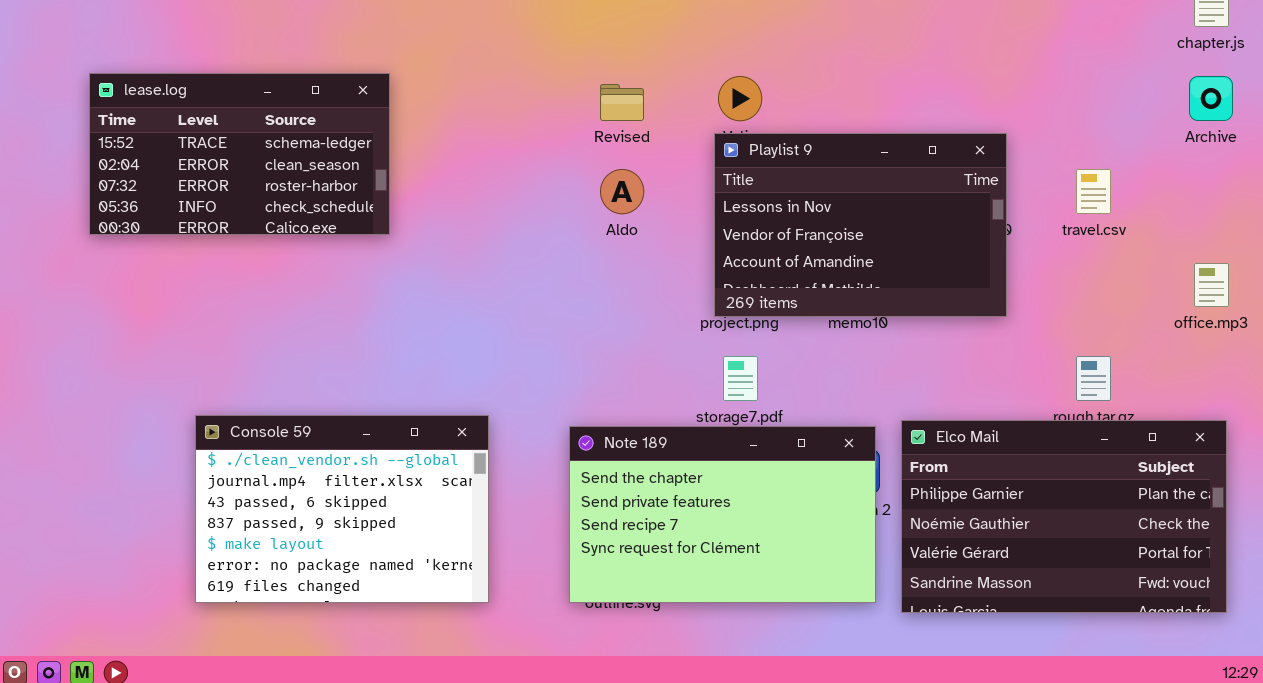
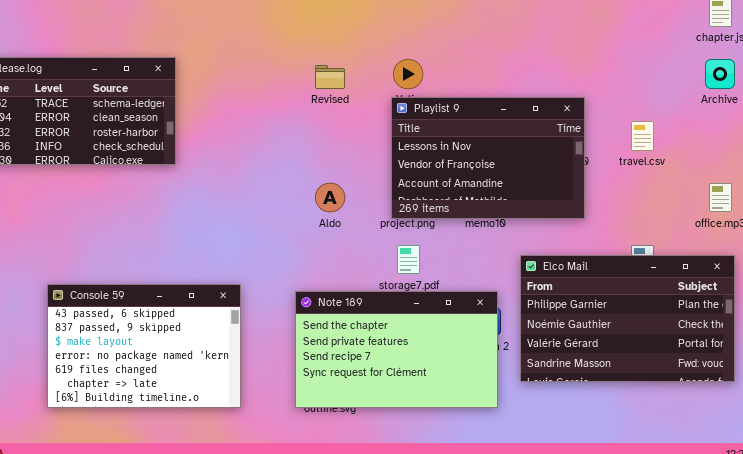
Aldo: [600,169,644,214] -> [315,183,345,212], moved
Console 59: [195,415,489,603] -> [47,284,241,408], scrolled down 2 rows
Elco Mail: [901,420,1227,613] -> [520,255,735,382], moved

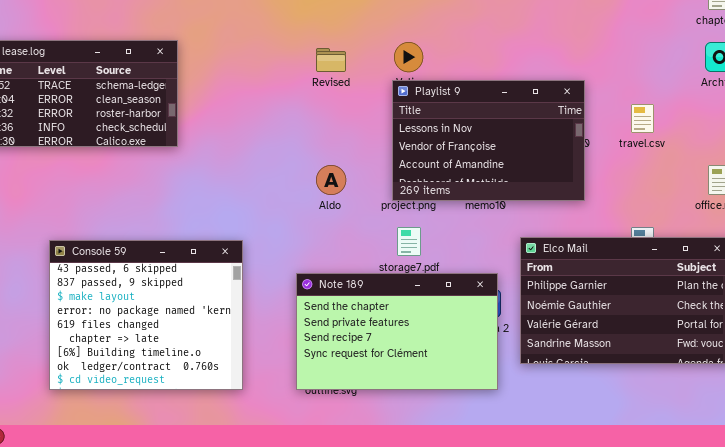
Console 59: [47,284,241,408] -> [49,240,243,390], resized

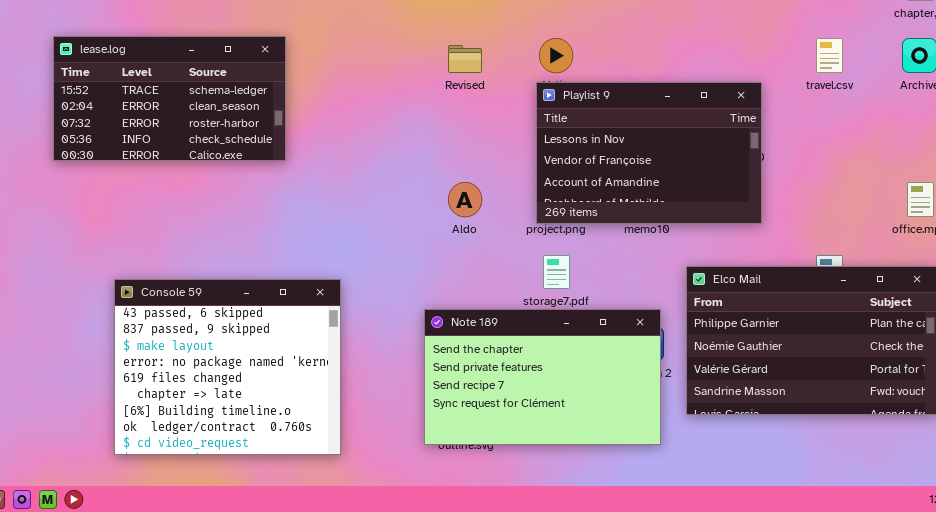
travel.csv: [631,104,654,133] -> [816,38,843,73], moved
Console 59: [49,240,243,390] -> [114,279,341,455], moved

